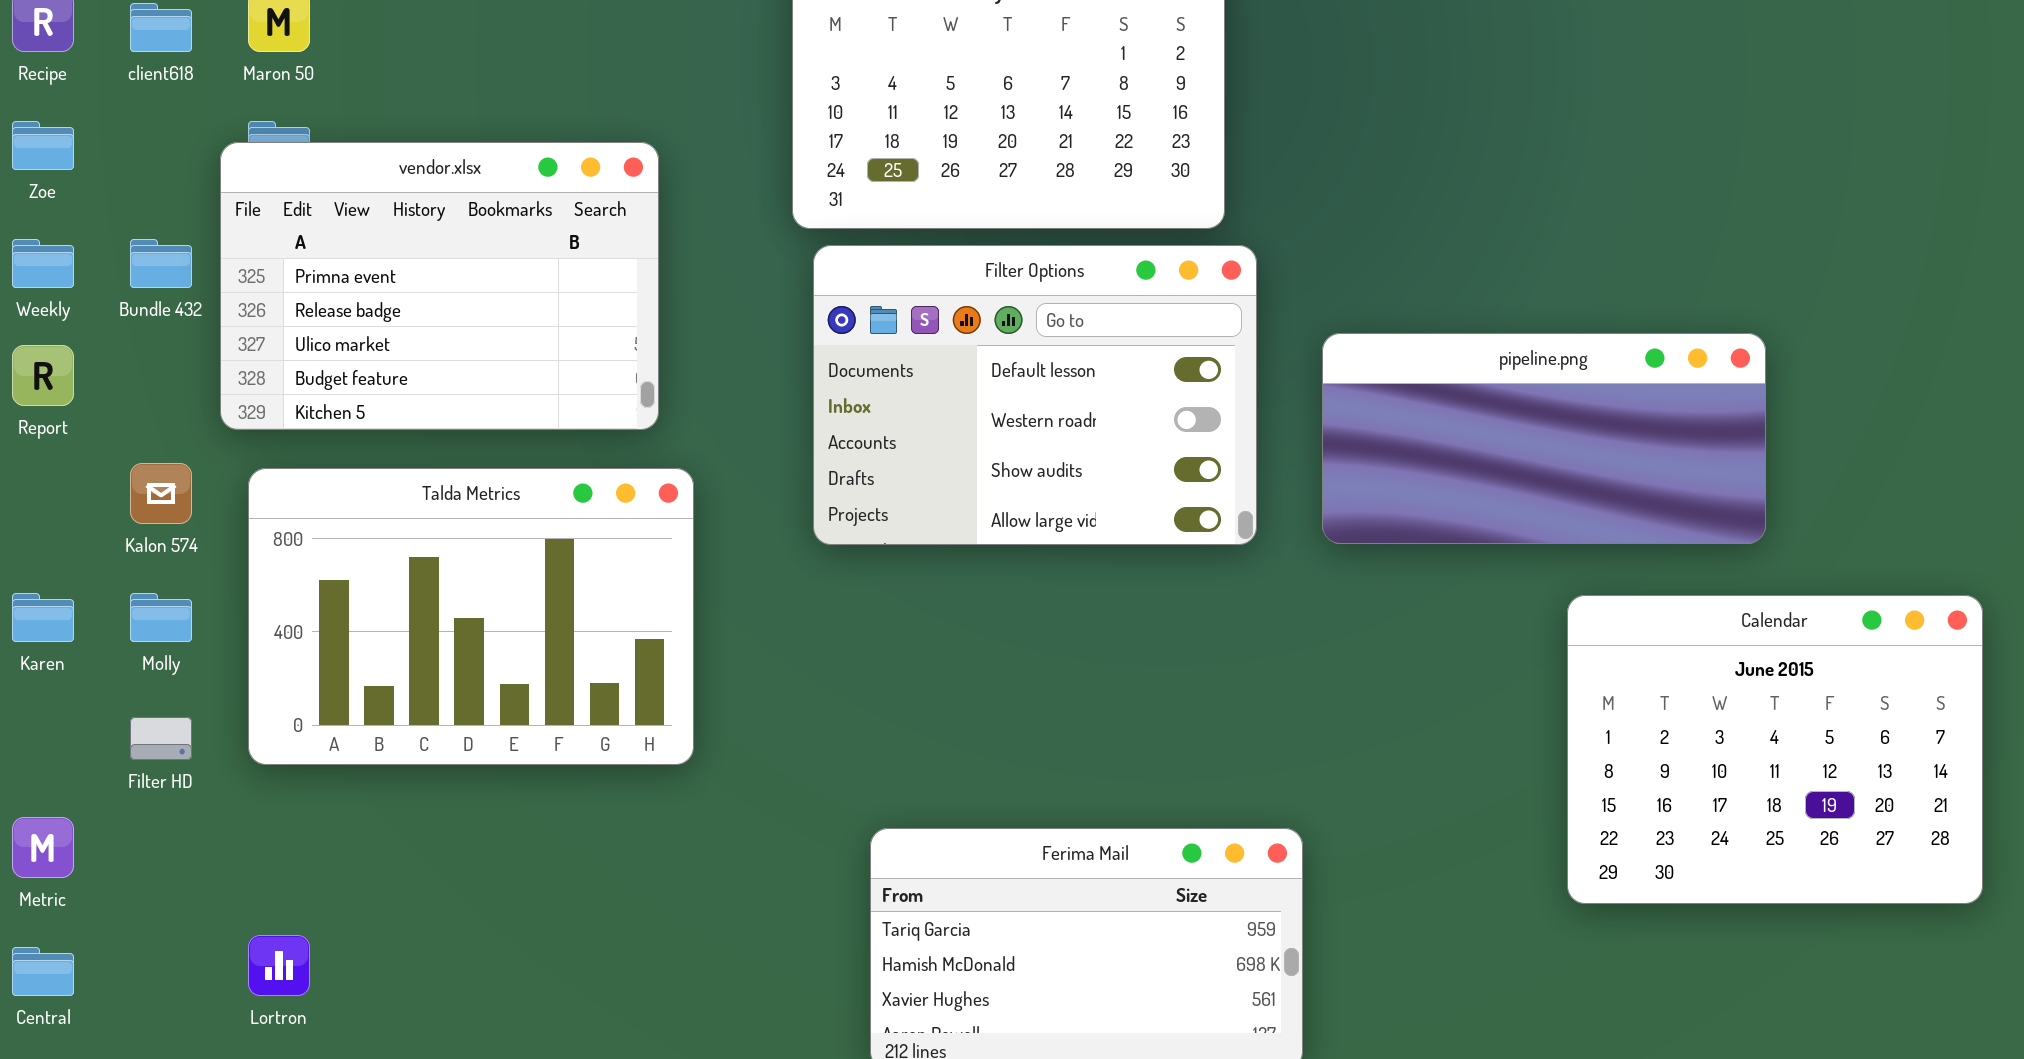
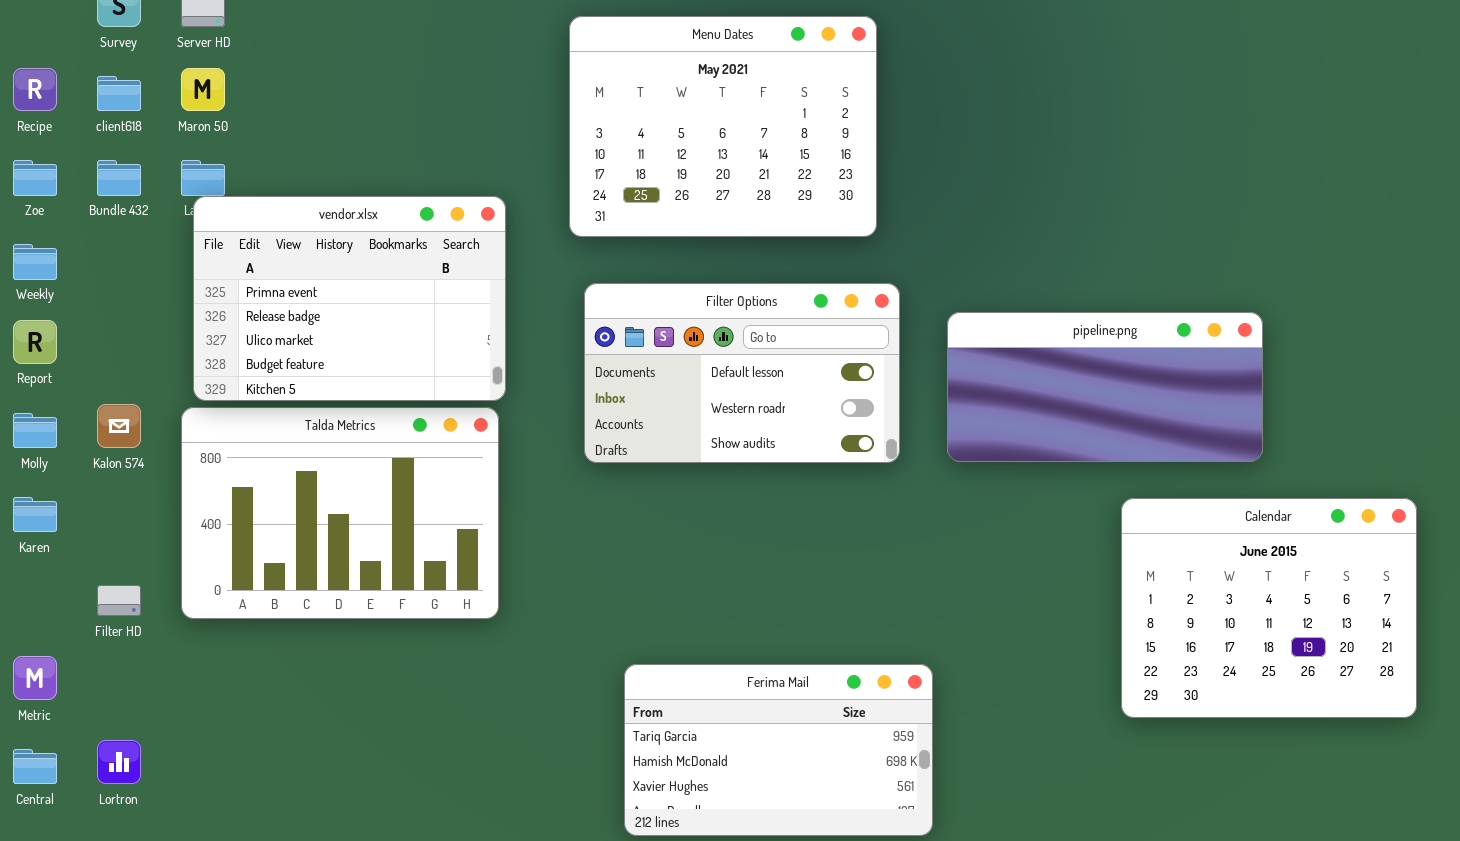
vendor.xlsx: [220,142,659,430] -> [193,196,506,401], moved
Bundle 432: [130,239,192,288] -> [97,160,141,196], moved
Filter Options: [813,245,1257,545] -> [584,283,900,463], resized
Molly: [130,593,192,642] -> [13,413,57,448], moved
Lortron: [248,935,310,996] -> [97,740,141,784], moved

